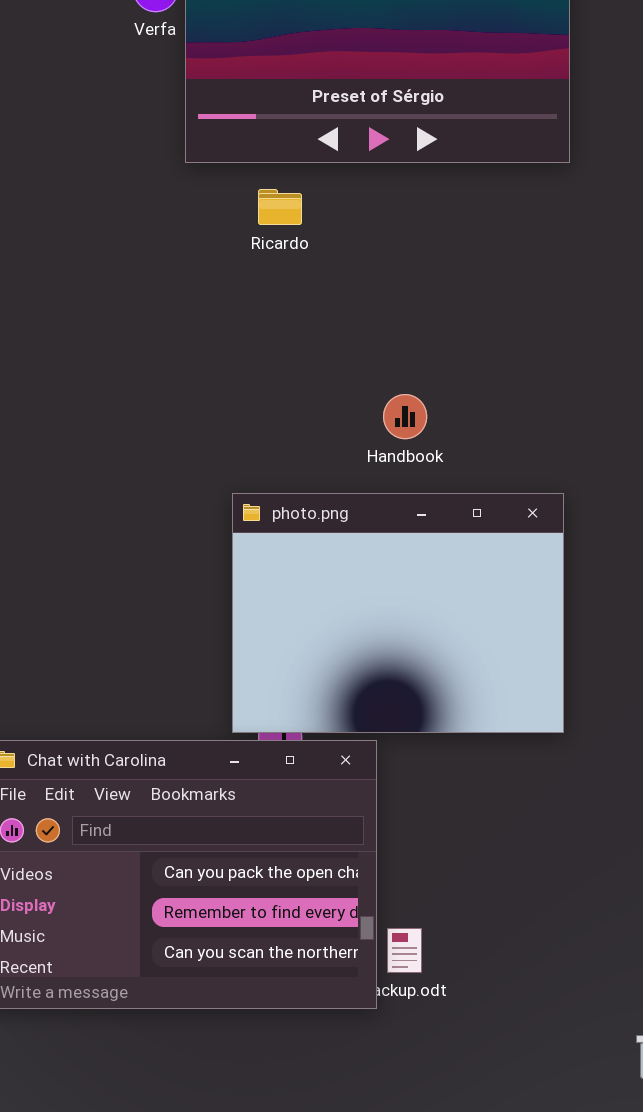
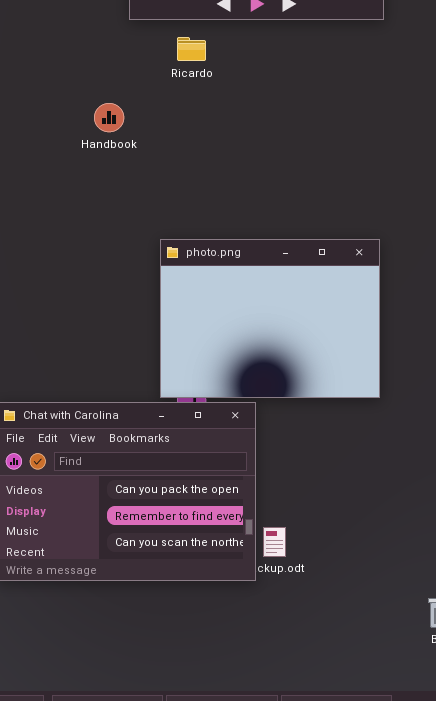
Handbook: [383,394,427,439] -> [94,103,124,132], moved

